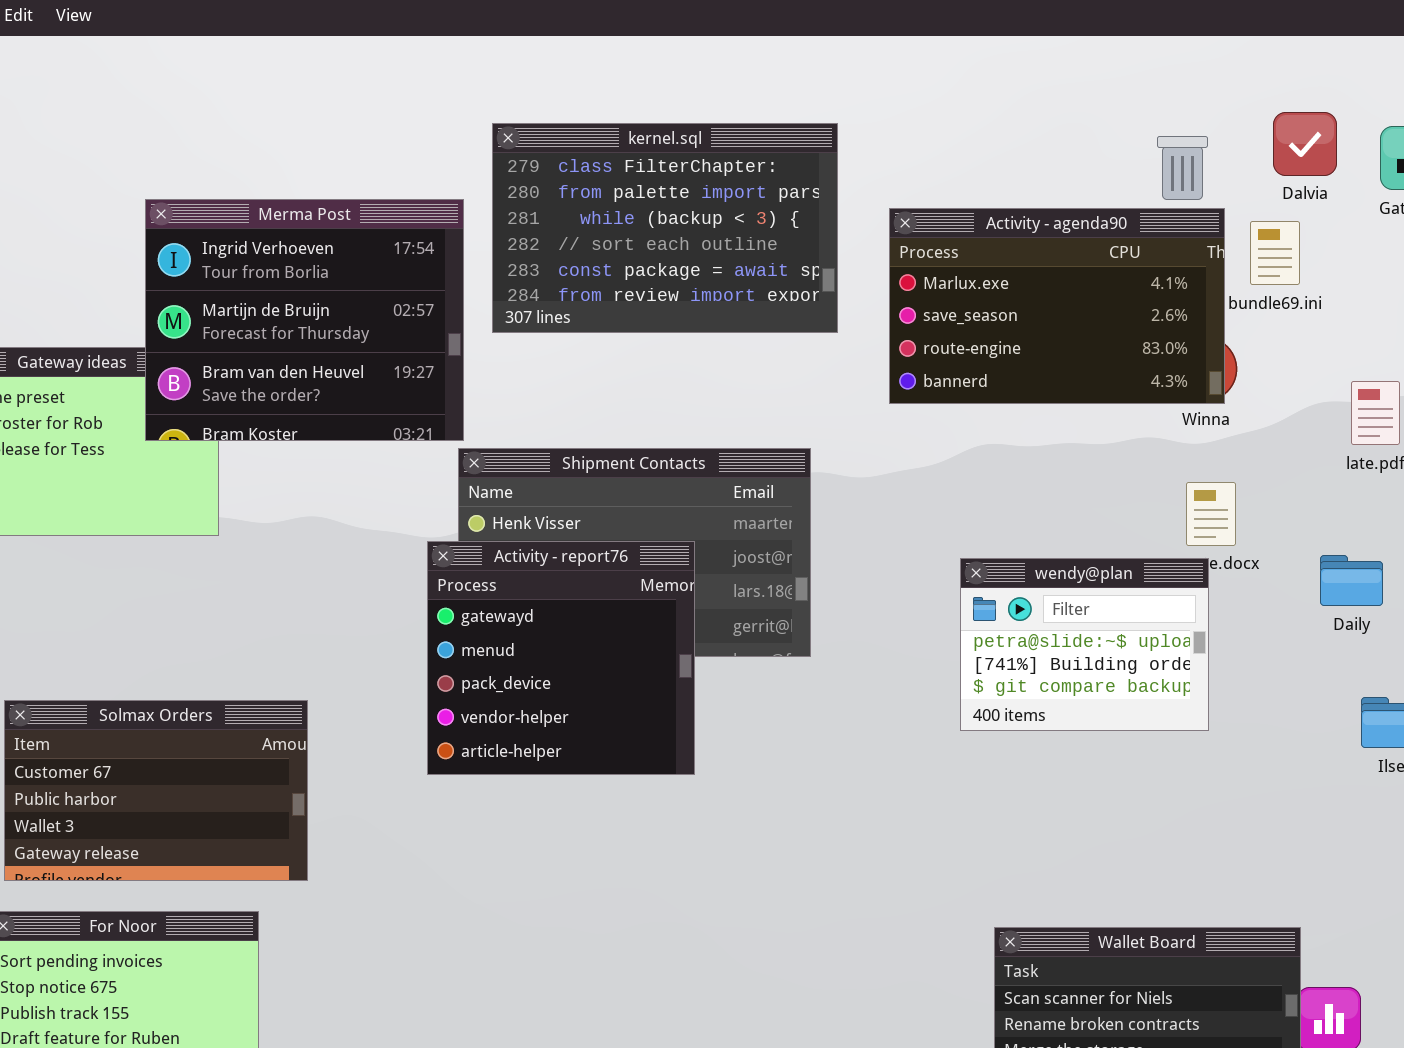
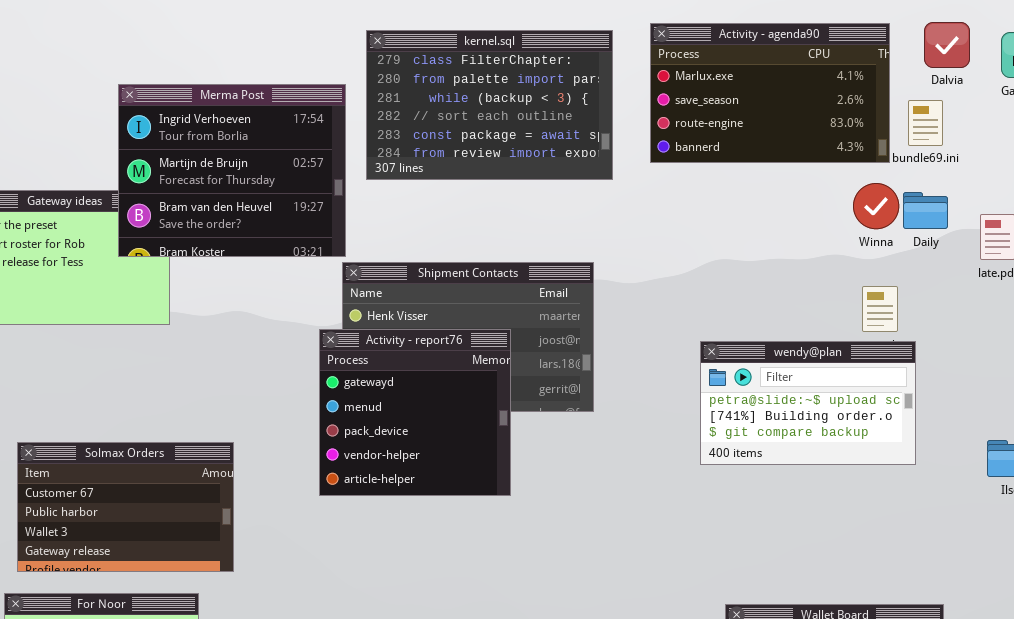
Activity - agenda90: [889,208,1225,404] -> [650,23,890,163], moved
Daily: [1320,555,1383,606] -> [903,192,948,229], moved
wendy@plan: [960,558,1209,731] -> [700,341,916,465], resized

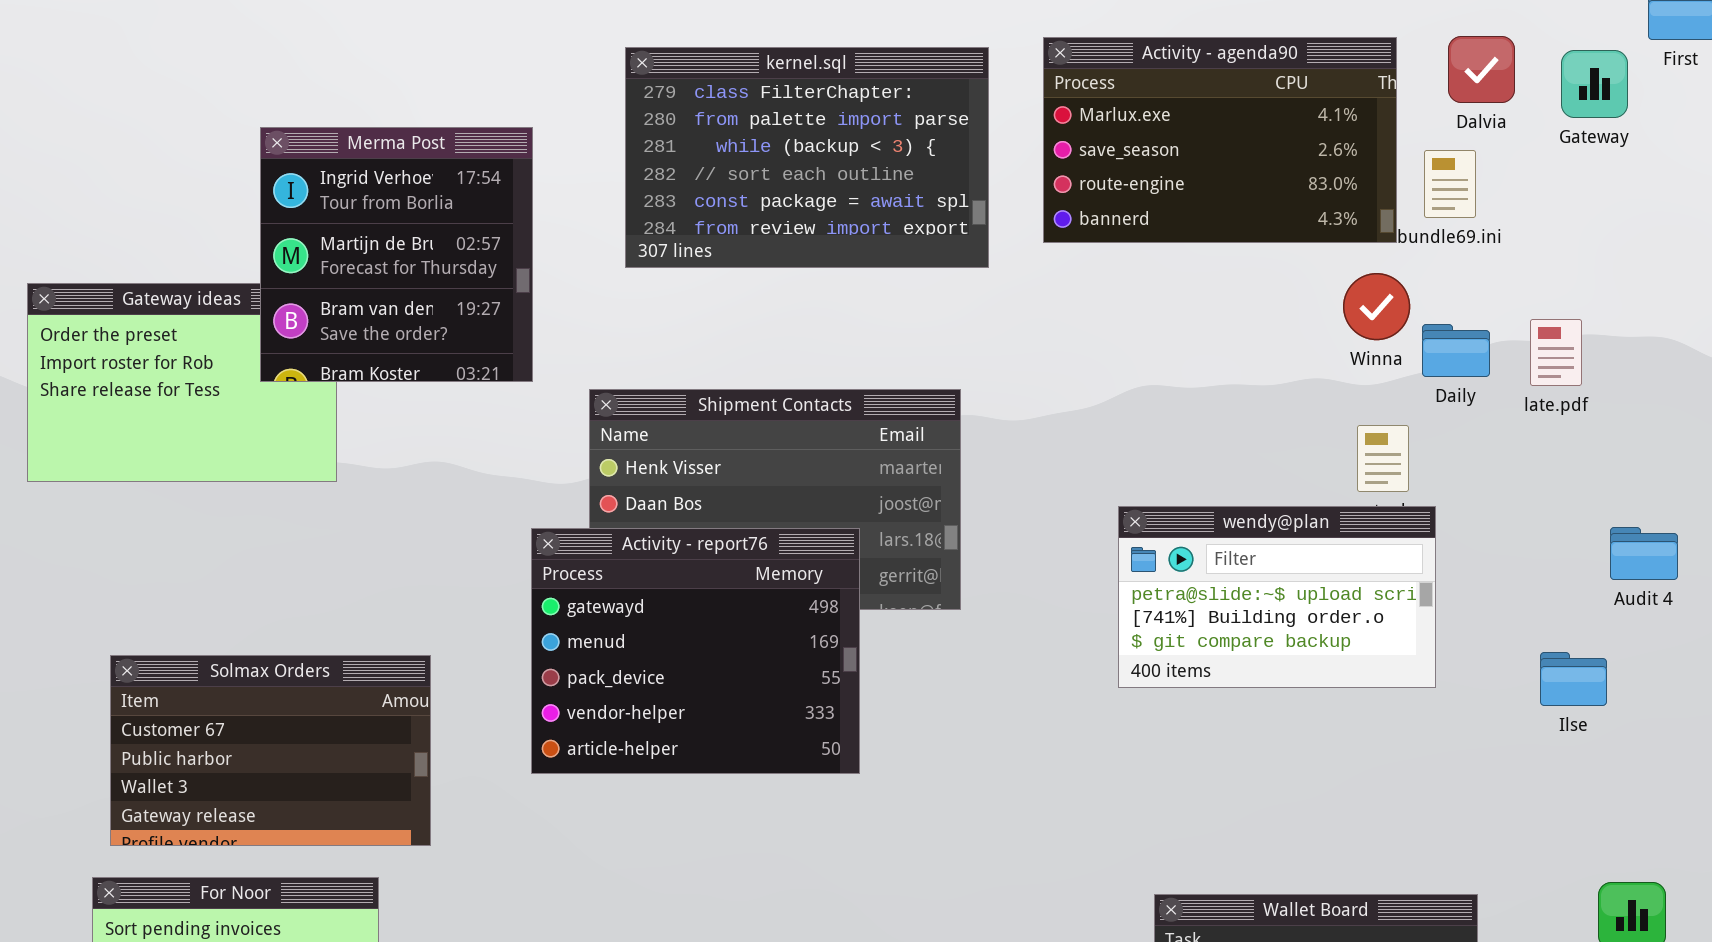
Merma Post: [118,84,346,257] -> [260,127,533,382], resized
Daily: [903,192,948,229] -> [1422,324,1490,377], moved
Activity - report76: [319,329,511,496] -> [531,528,860,774], moved, resized

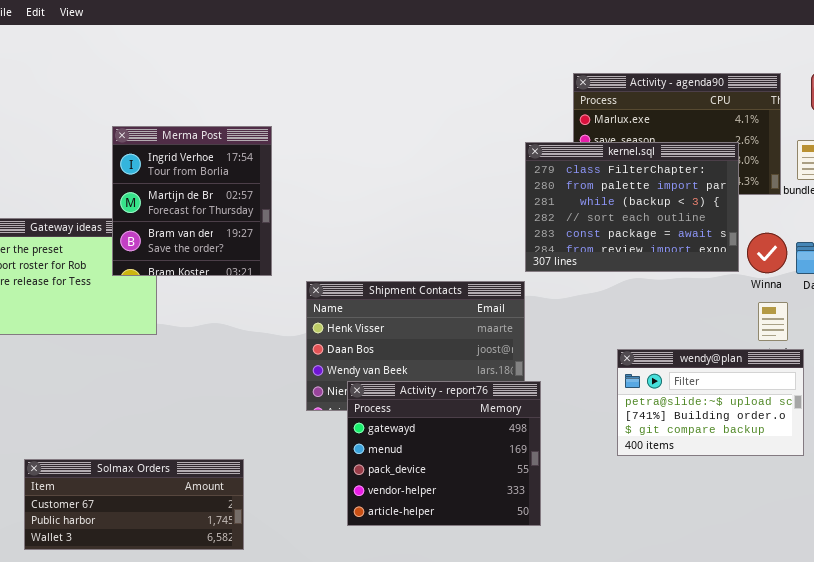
kernel.sql: [625,47,989,268] -> [525,142,739,272], moved
Winna: [1343,273,1410,340] -> [747,233,787,273], moved
Activity - report76: [531,528,860,774] -> [347,381,541,526], moved
Solmax Orders: [110,655,431,846] -> [24,459,244,550], resized

